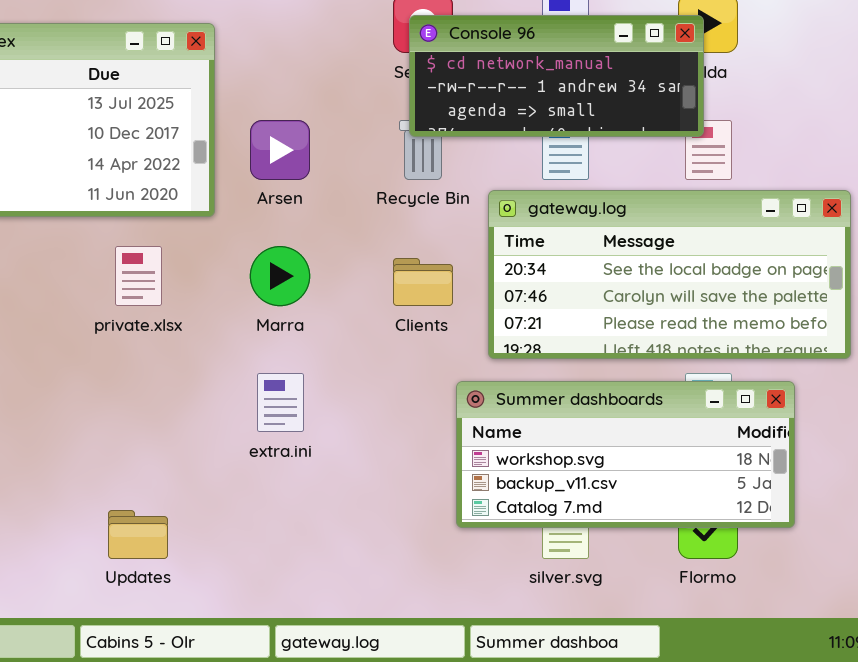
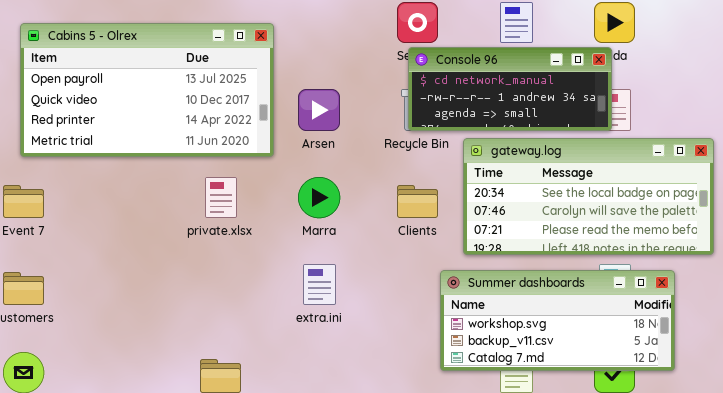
Console 96: [409,15,704,137] -> [408,47,612,131], moved

